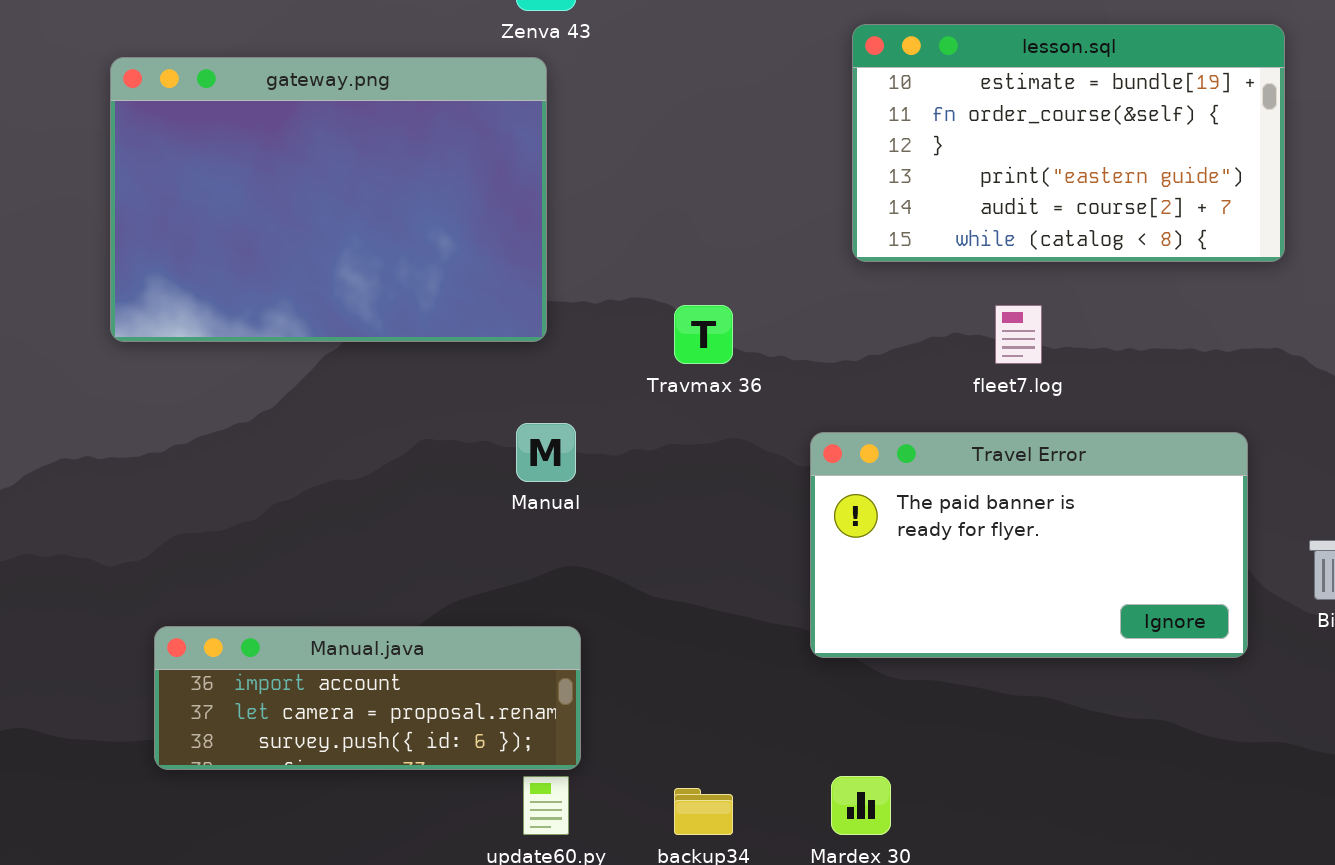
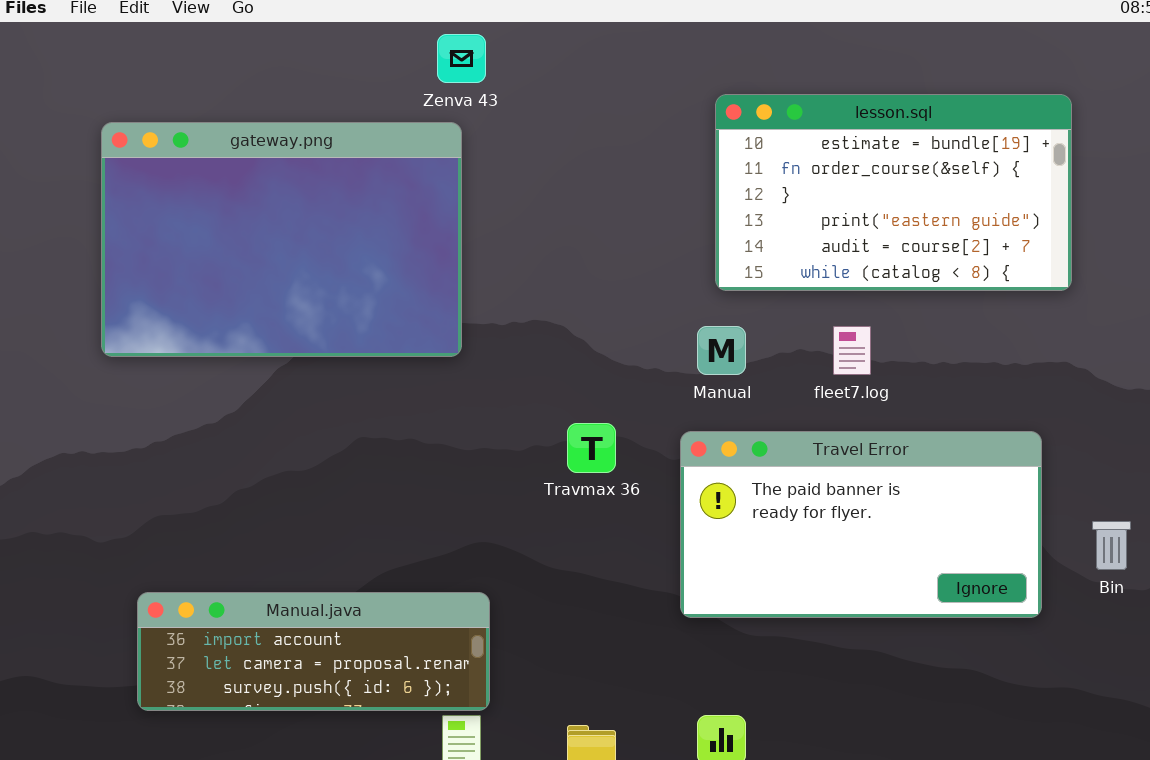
Travmax 36: [674,305,733,364] -> [567,423,616,473], moved
Manual: [516,423,576,482] -> [697,326,746,375], moved

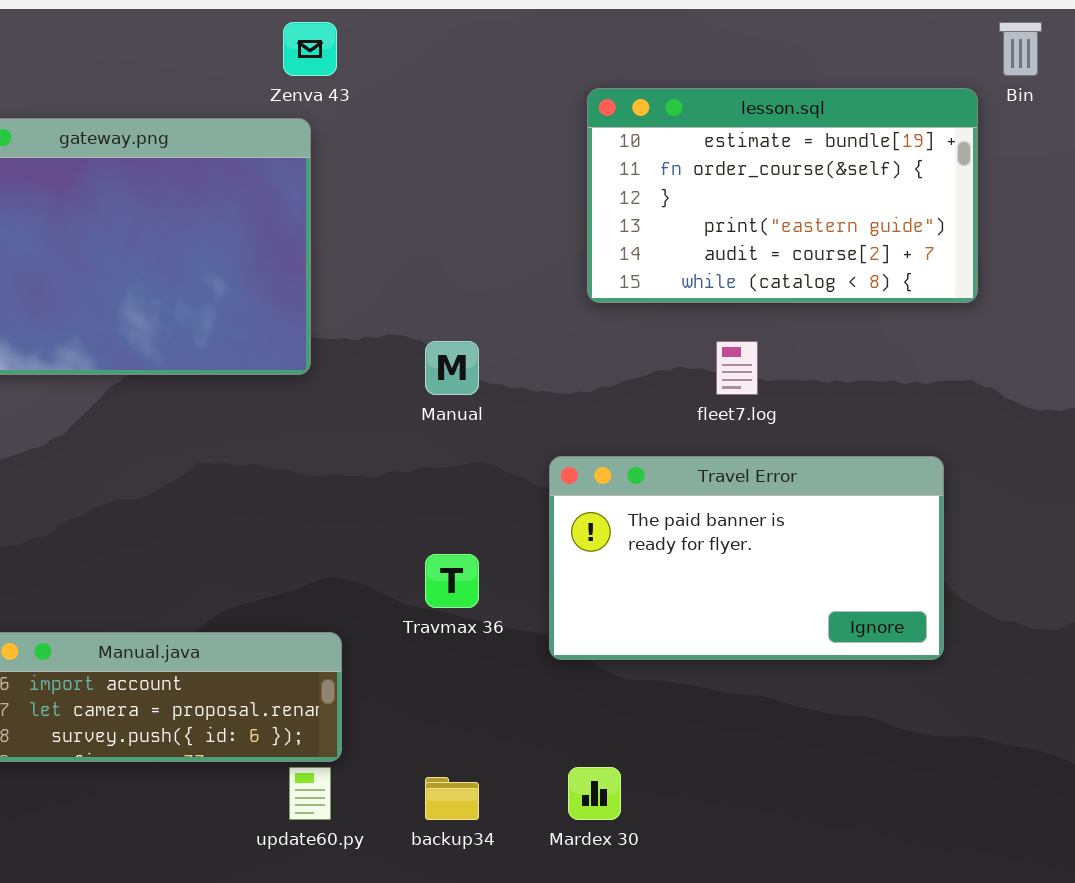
Manual: [697,326,746,375] -> [425,341,479,395], moved
Travmax 36: [567,423,616,473] -> [425,554,479,608], moved
Bin: [1092,521,1131,570] -> [999,22,1042,76], moved

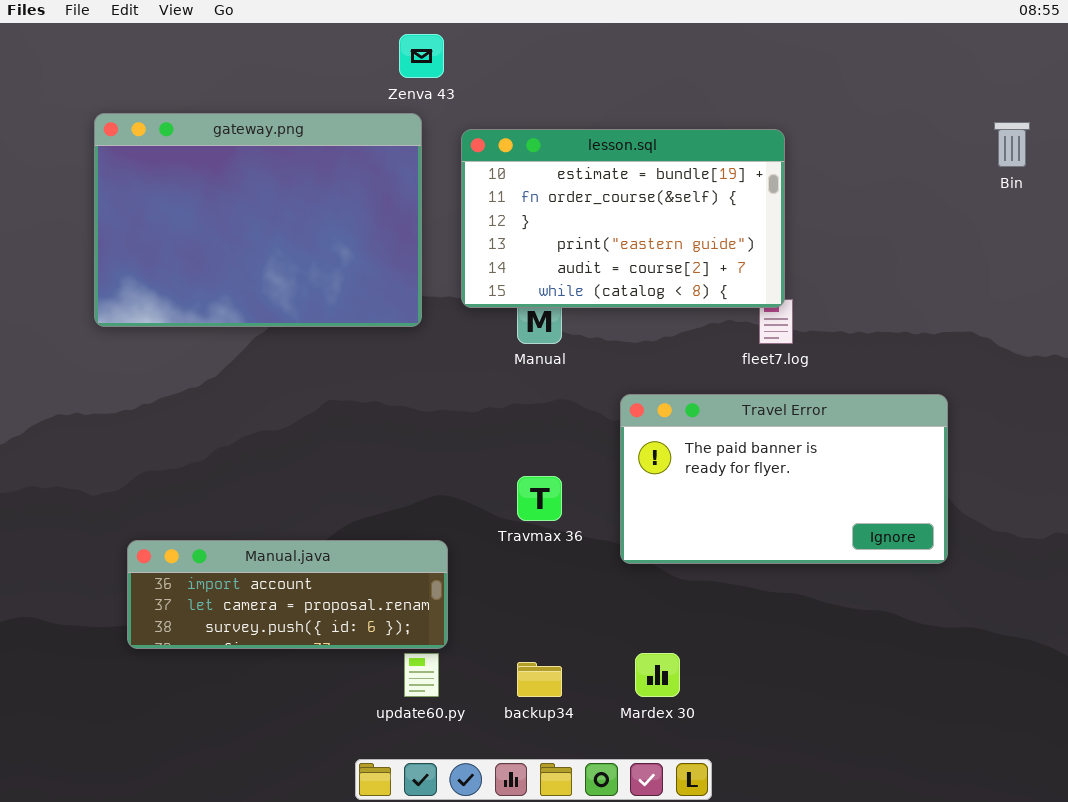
Bin: [999,22,1042,76] -> [994,122,1030,167], moved
lesson.sql: [587,88,978,303] -> [461,129,785,308], moved

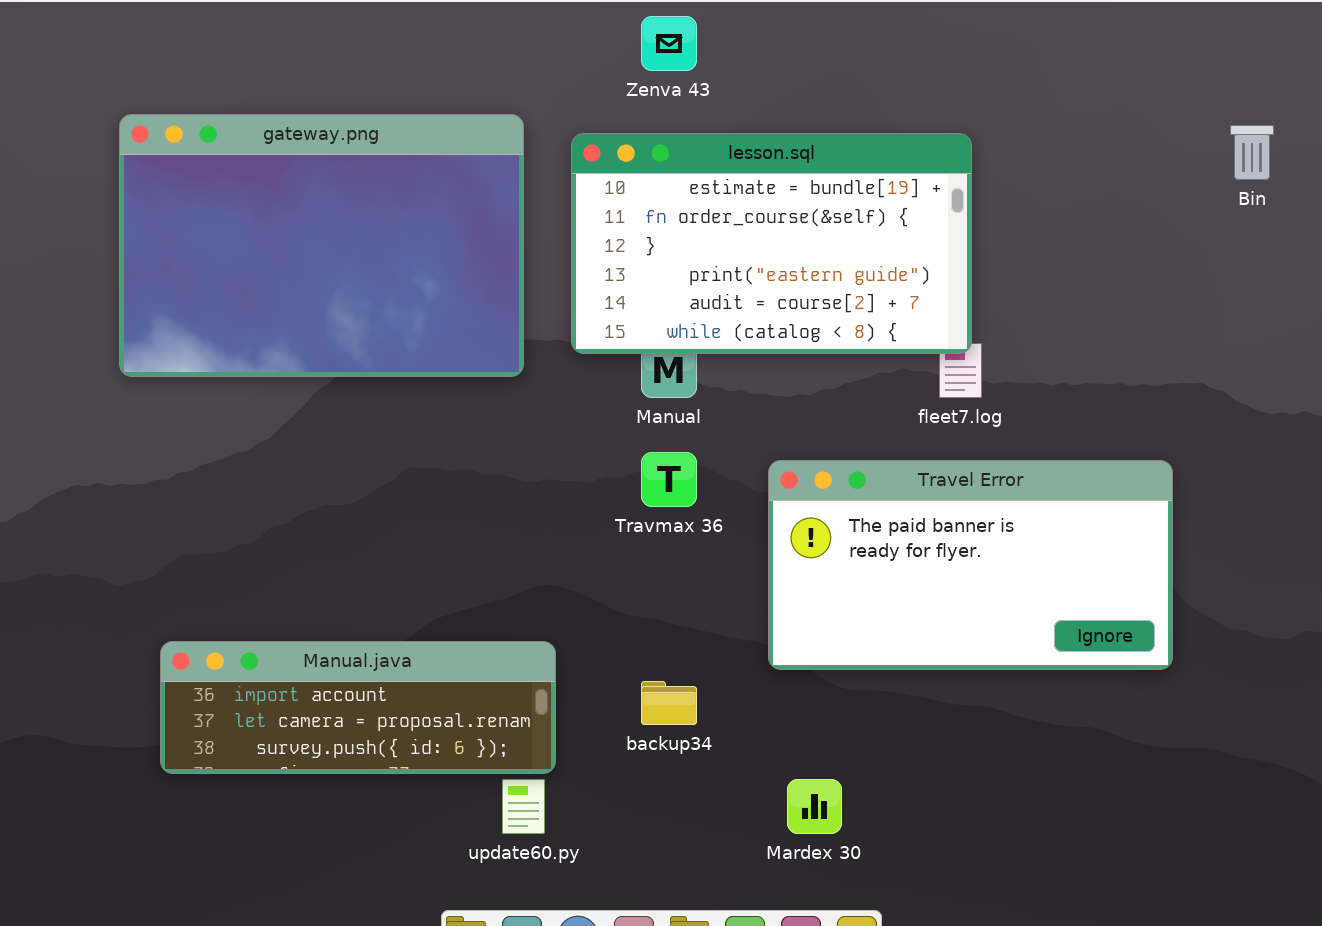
Zenva 43: [399,34,444,78] -> [641,16,697,71], moved
Travmax 36: [517,476,562,521] -> [641,452,697,507], moved
backup34: [517,662,562,697] -> [641,681,697,725], moved

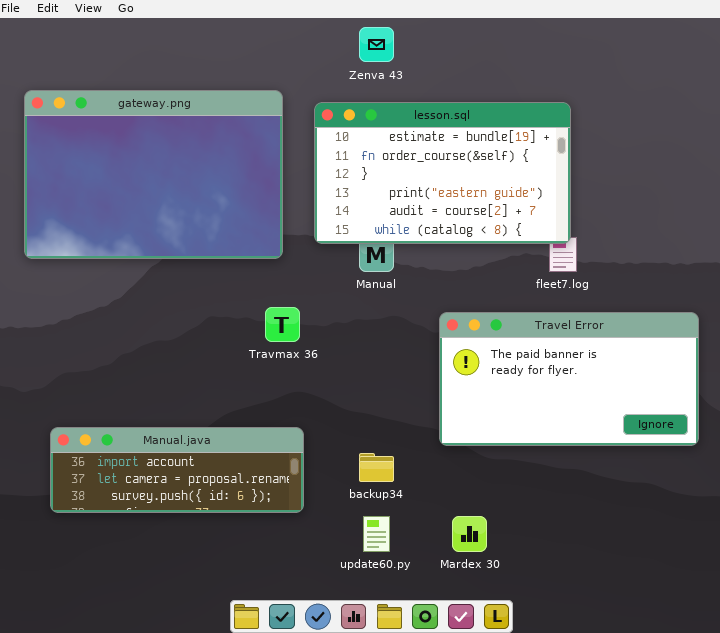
Travmax 36: [641,452,697,507] -> [265,307,300,342], moved
update60.py: [502,779,545,834] -> [363,516,390,552], moved

